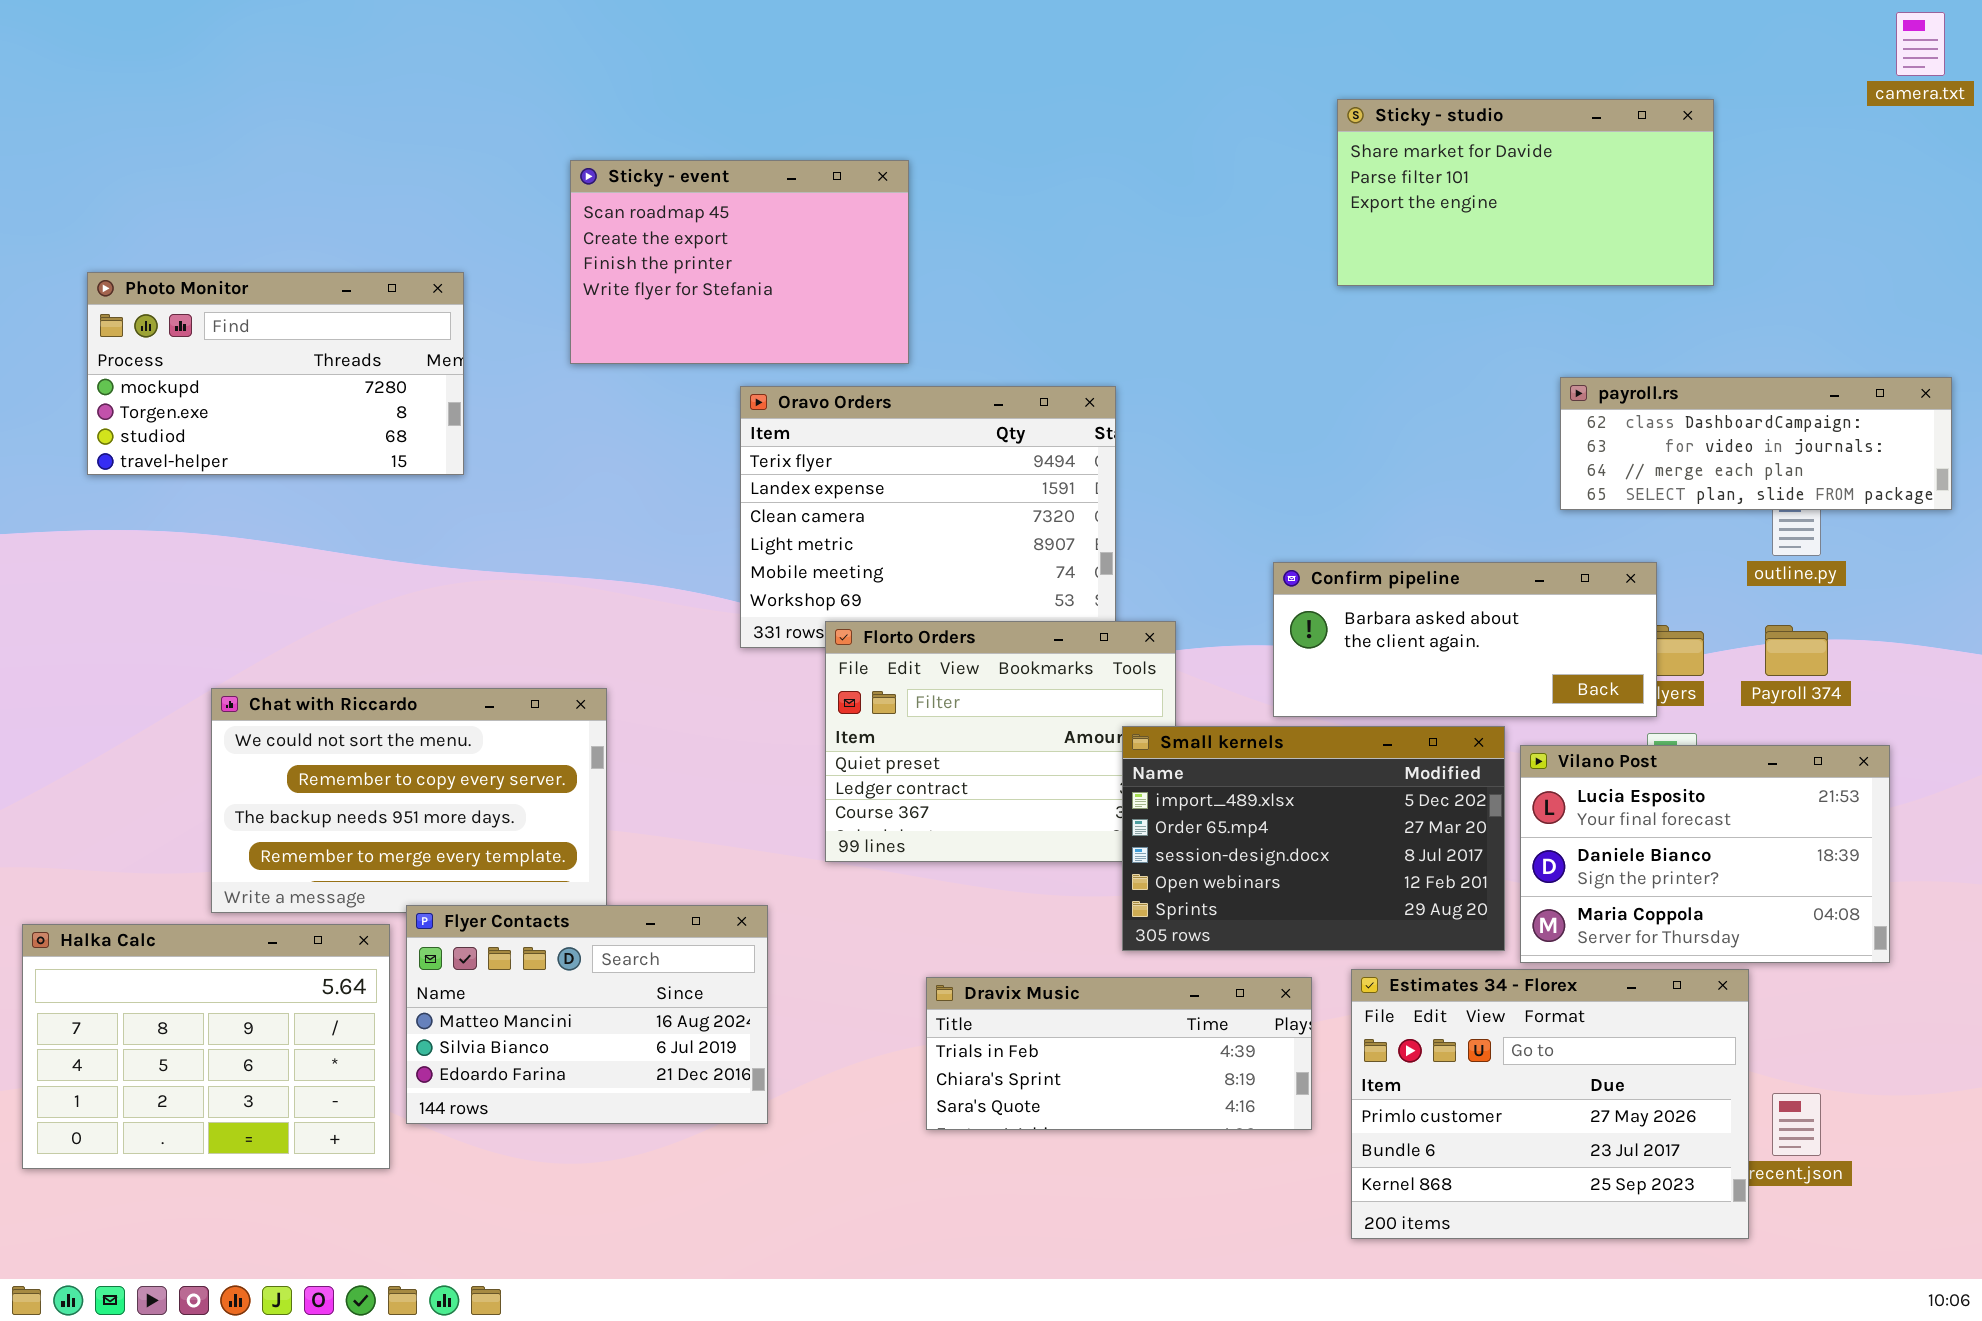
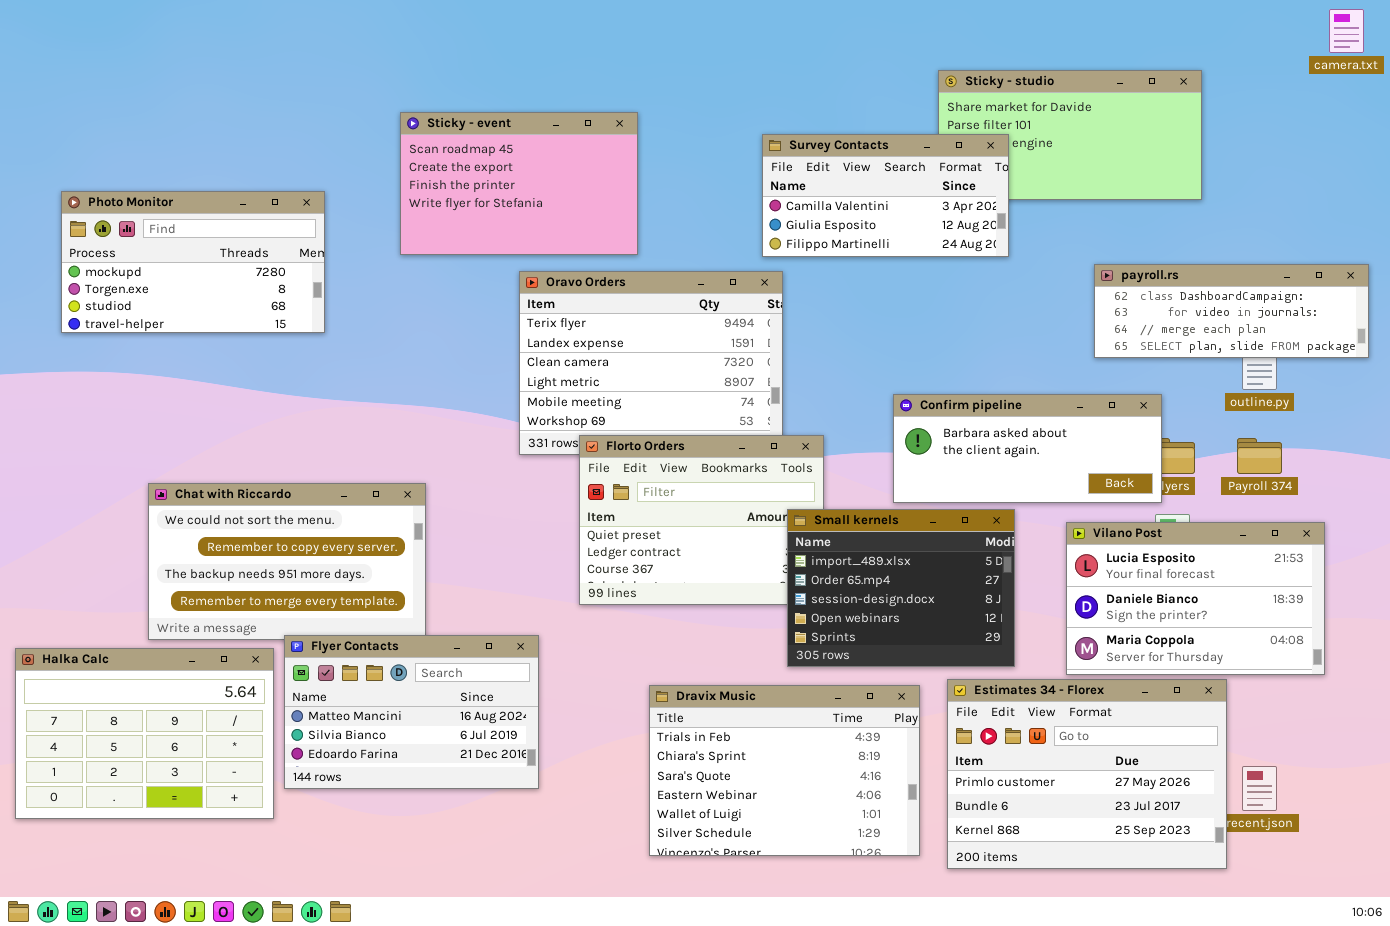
Survey Contacts: none -> [762,134,1009,257], opened
Small kernels: [1122,726,1505,951] -> [787,509,1015,667], resized
Dravix Music: [926,977,1312,1130] -> [649,685,920,856], resized

